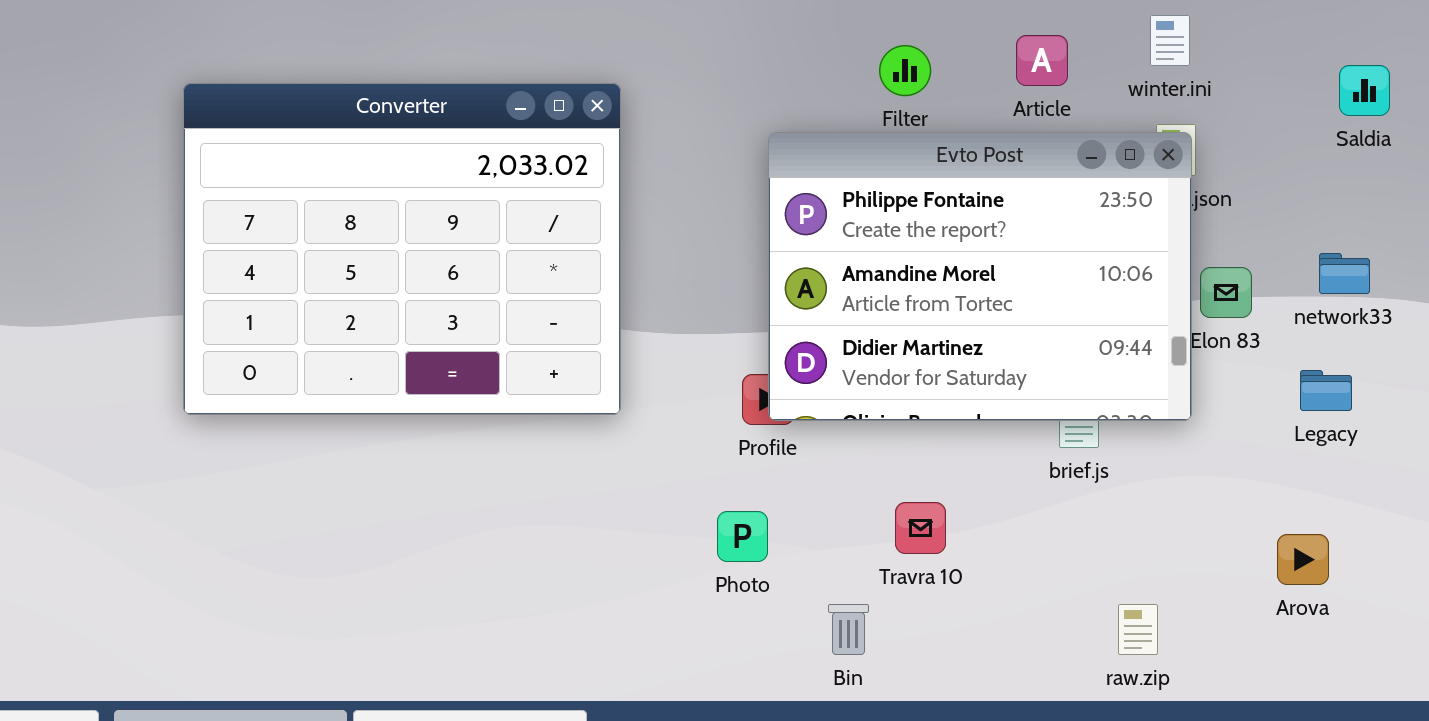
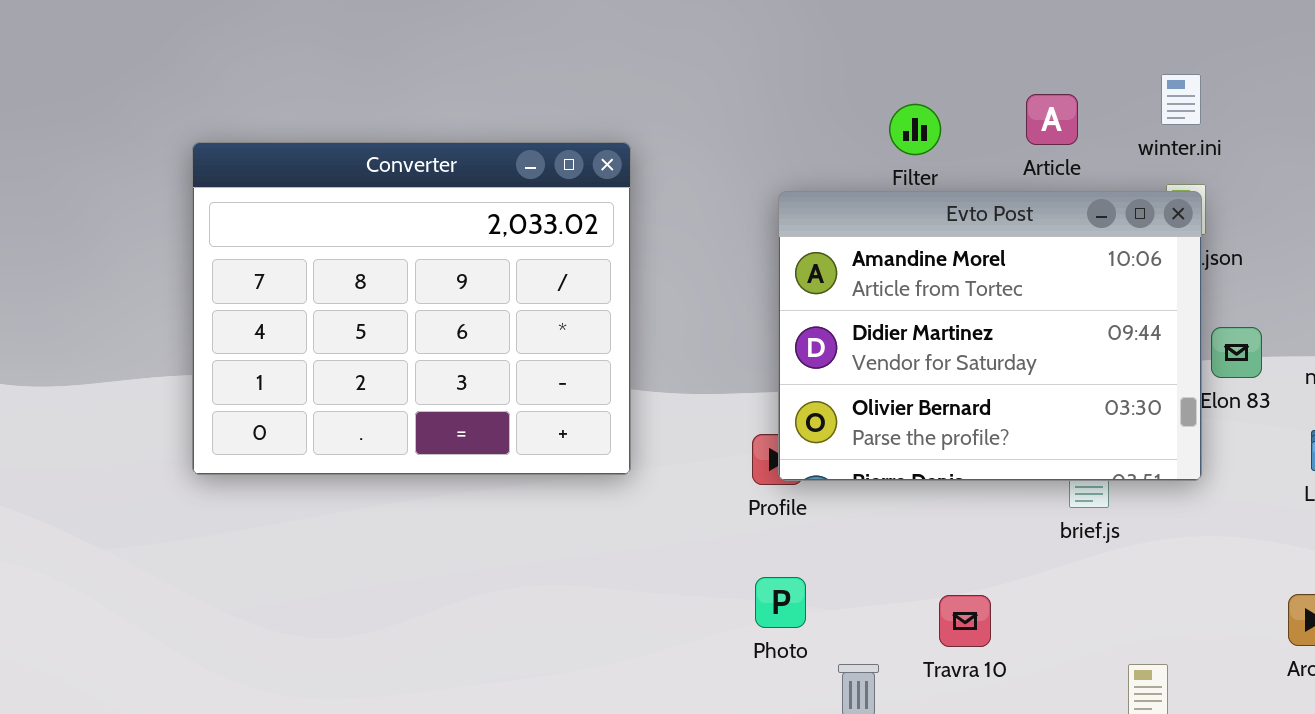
Evto Post: [768,132,1192,421] -> [778,191,1202,481], scrolled down 1 row
Travra 10: [895,502,946,554] -> [939,595,991,647], moved
Photo: [717,511,768,562] -> [755,577,806,628], moved

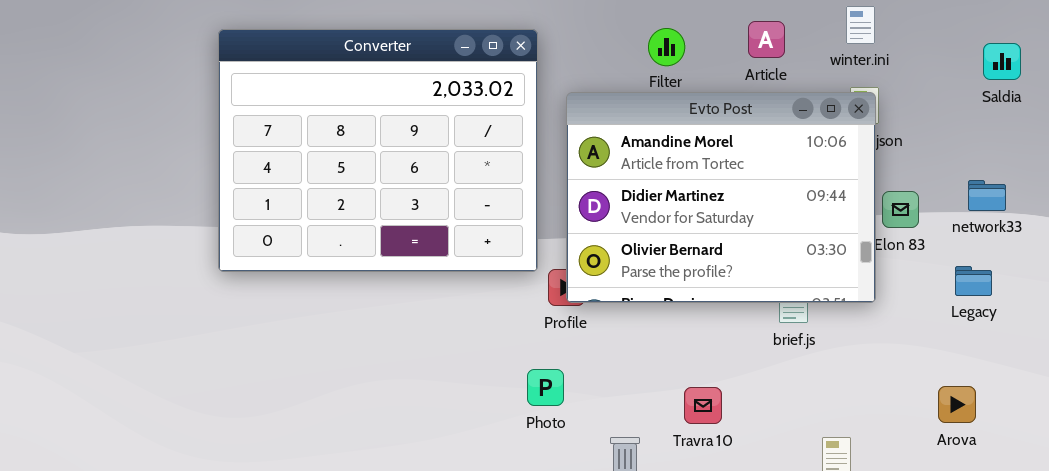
Converter: [192,142,631,475] -> [218,29,538,272], moved
Photo: [755,577,806,628] -> [527,369,564,406], moved

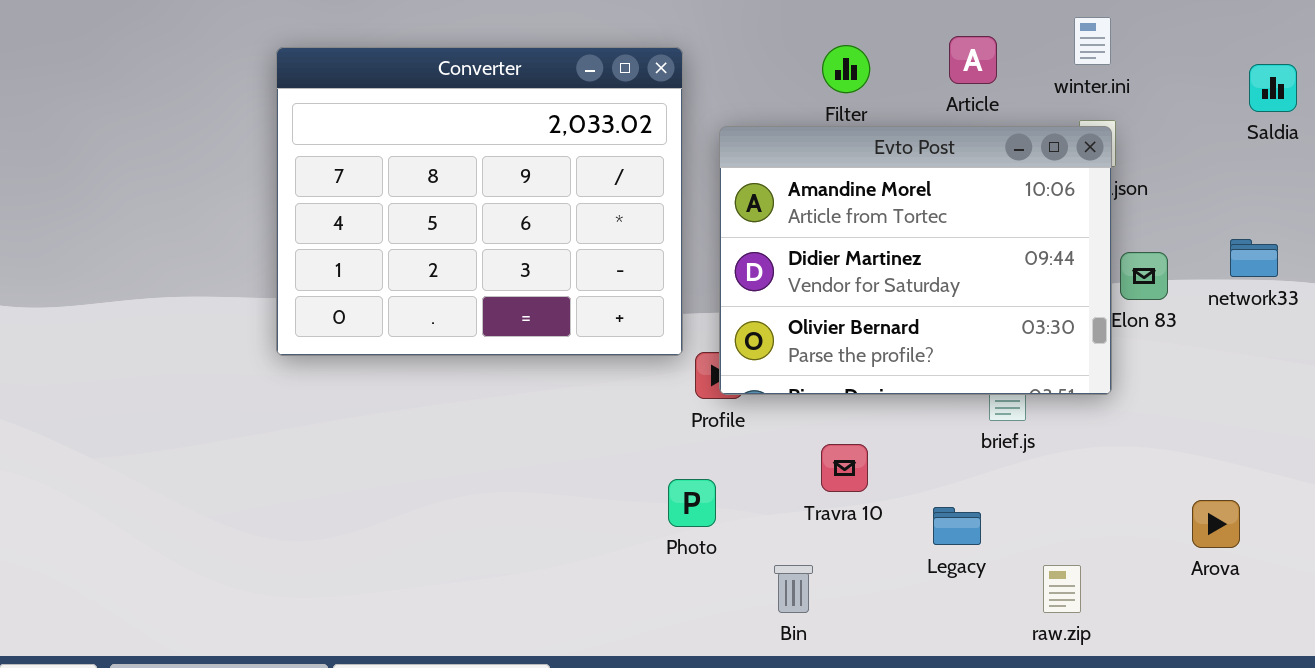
Legacy: [955,266,992,296] -> [933,507,981,545], moved
Travra 10: [684,387,722,424] -> [821,444,868,492], moved

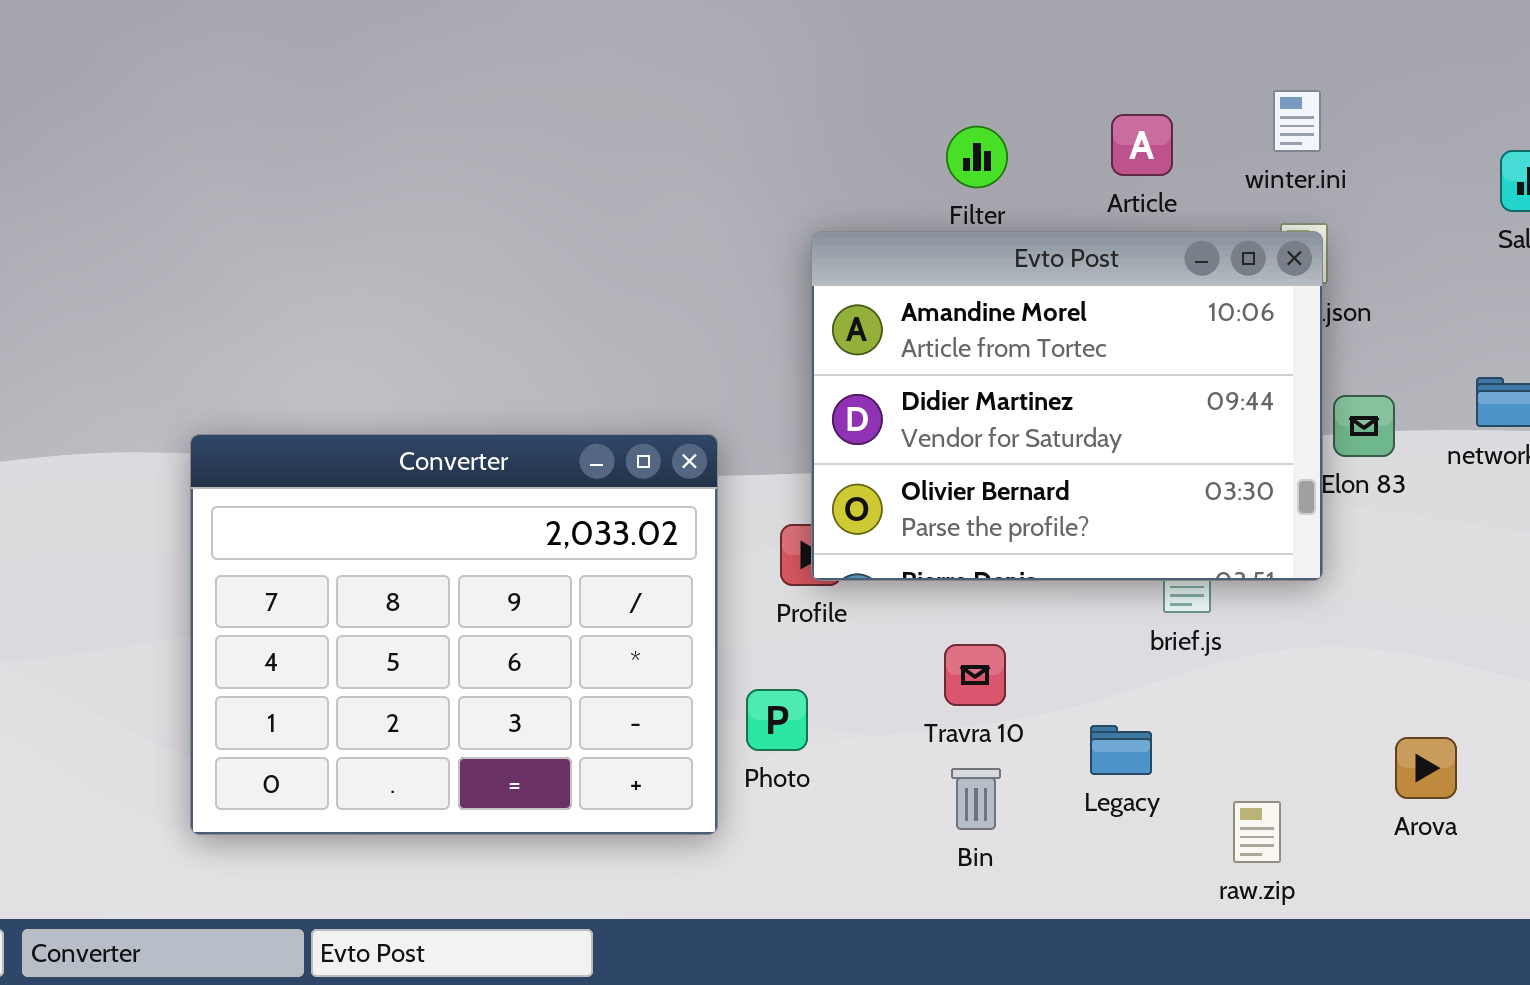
Converter: [276,47,683,356] -> [190,434,718,835], moved
Arova: [1192,500,1240,548] -> [1395,737,1457,799], moved
Bin: [774,565,813,613] -> [951,768,1001,830], moved

